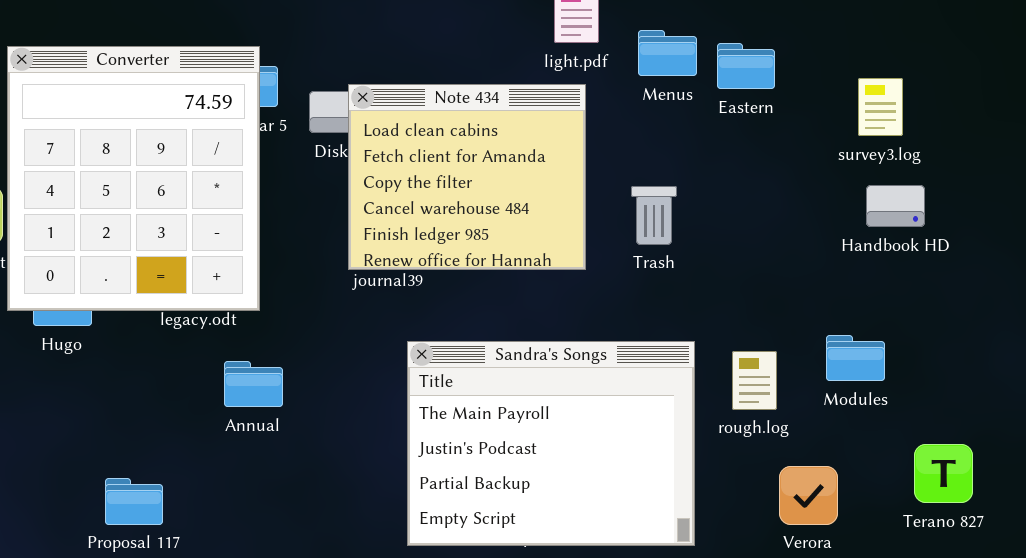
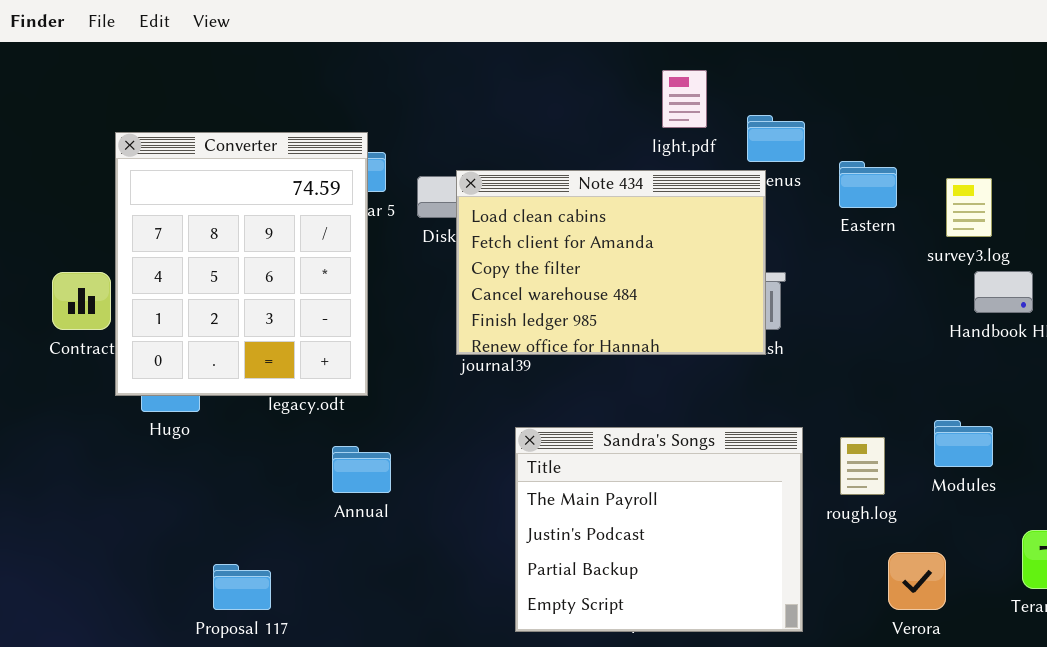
Eastern: [717,43,775,89] -> [839,161,897,208], moved
survey3.log: [858,78,903,136] -> [946,178,992,237], moved
Note 434: [348,84,586,270] -> [456,170,766,355], resized

